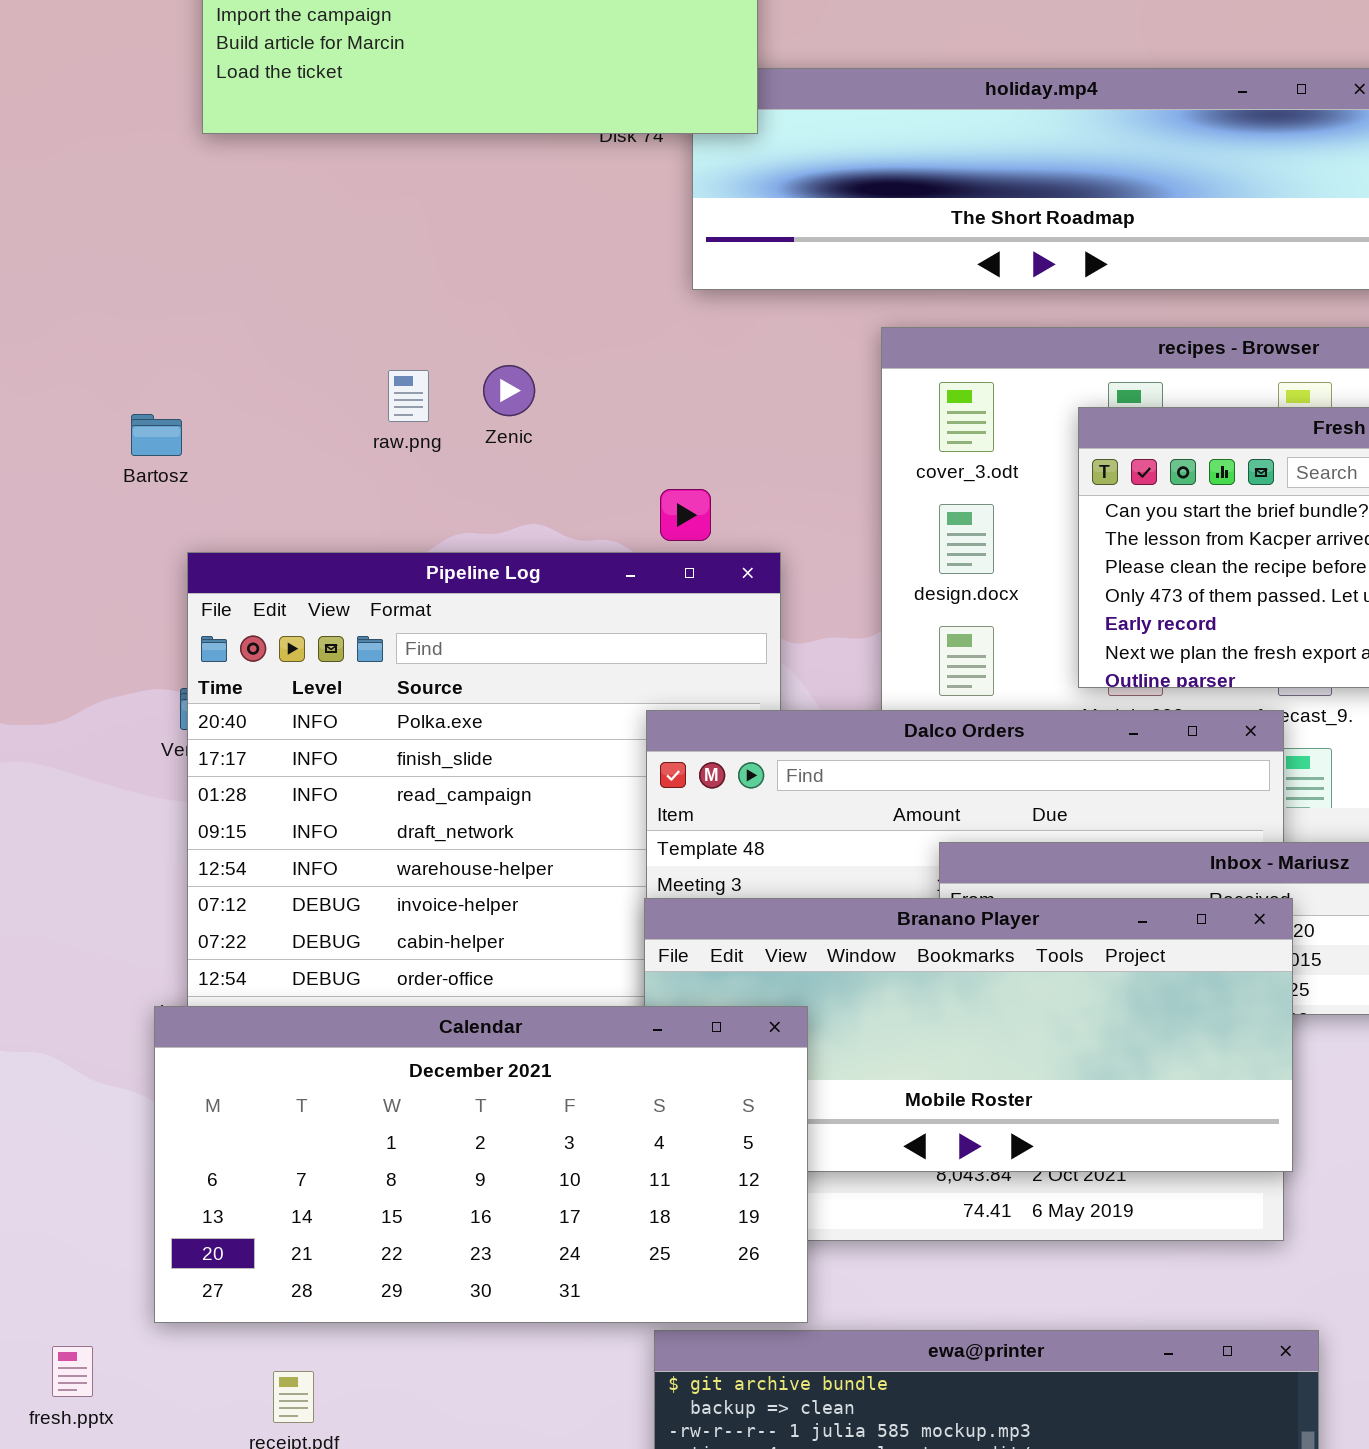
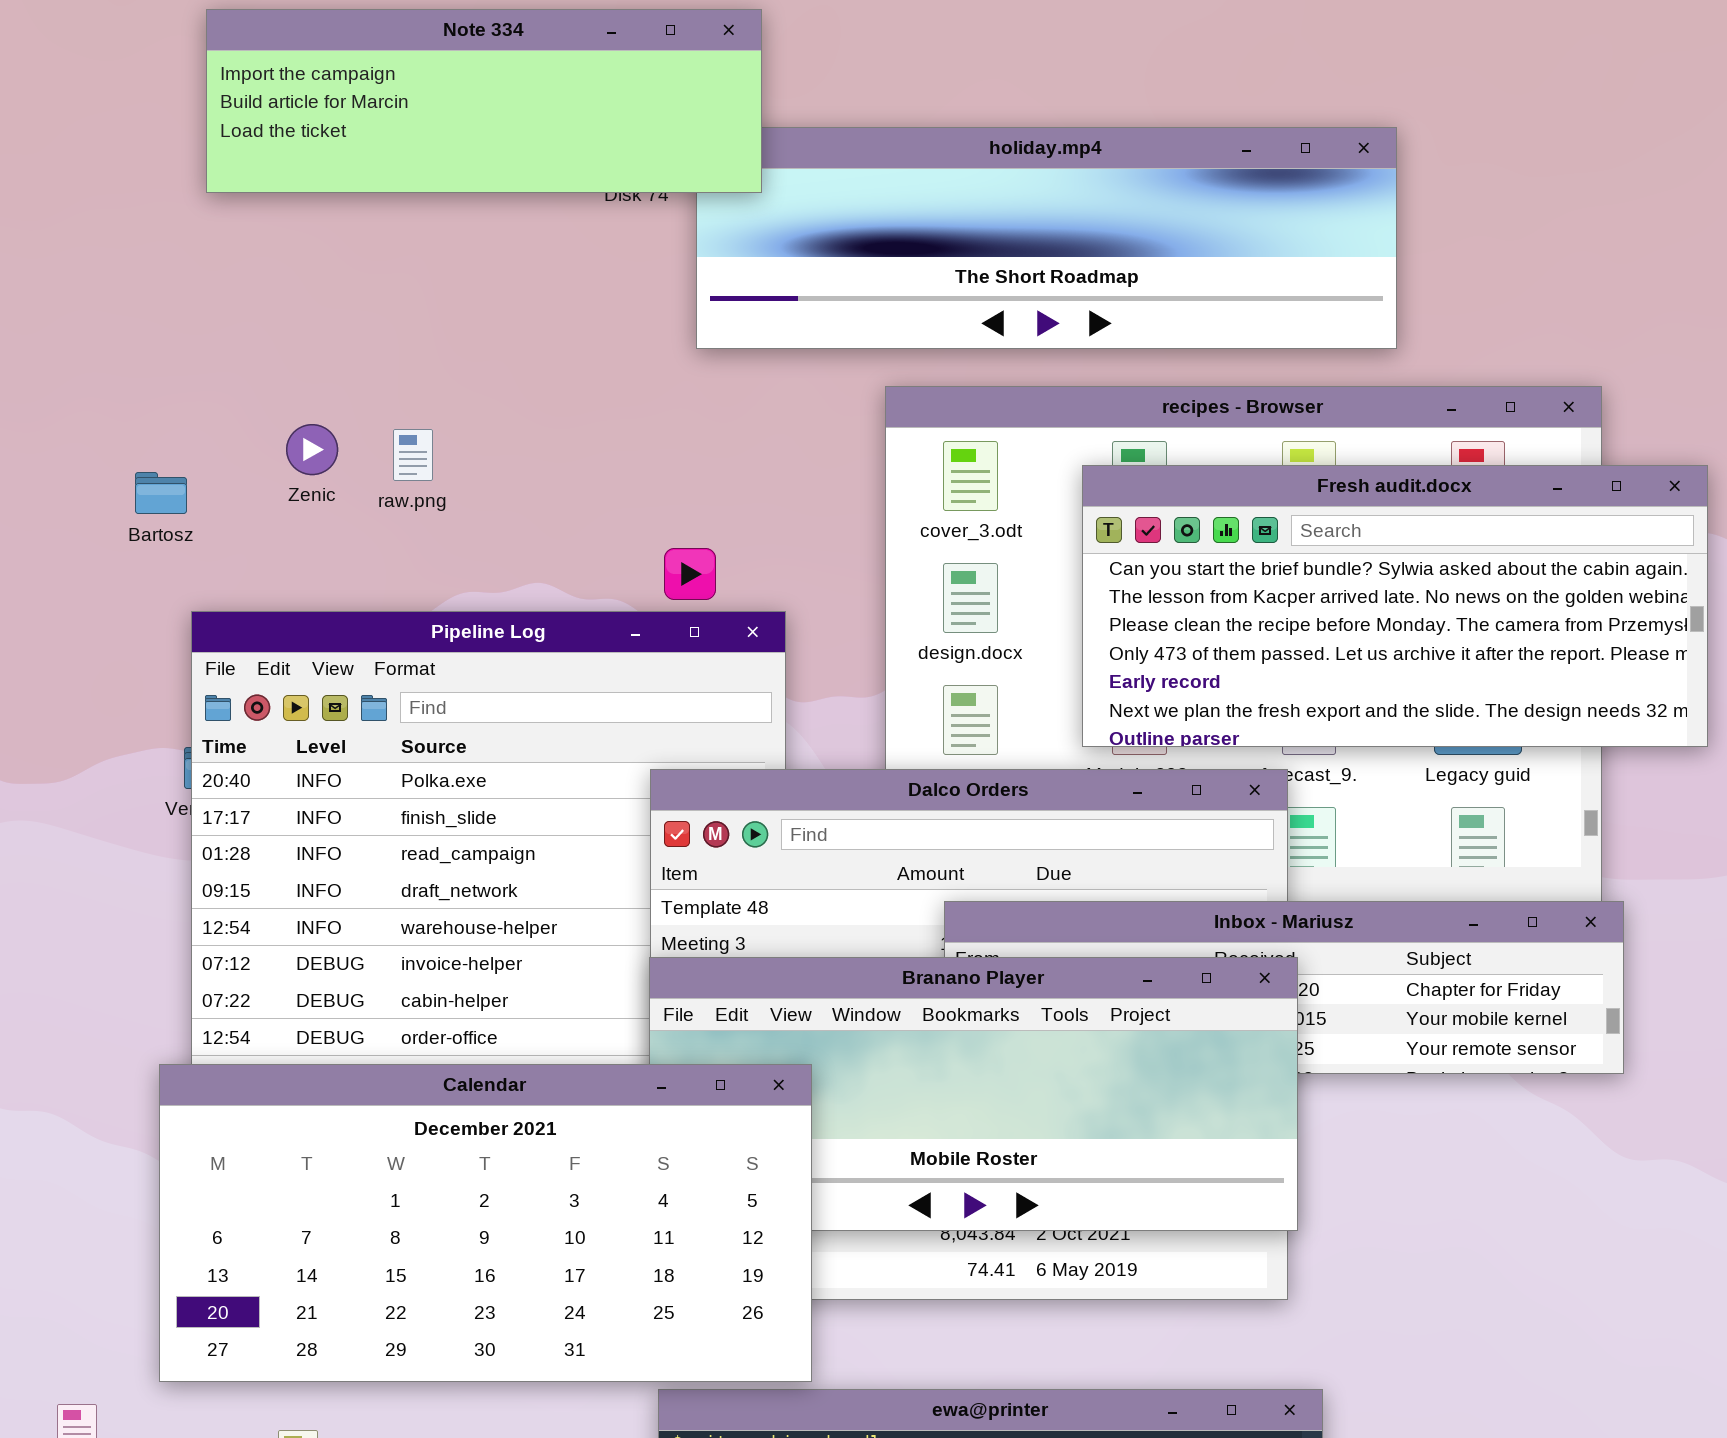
Zenic: [483,365,535,416] -> [286,424,338,475], moved

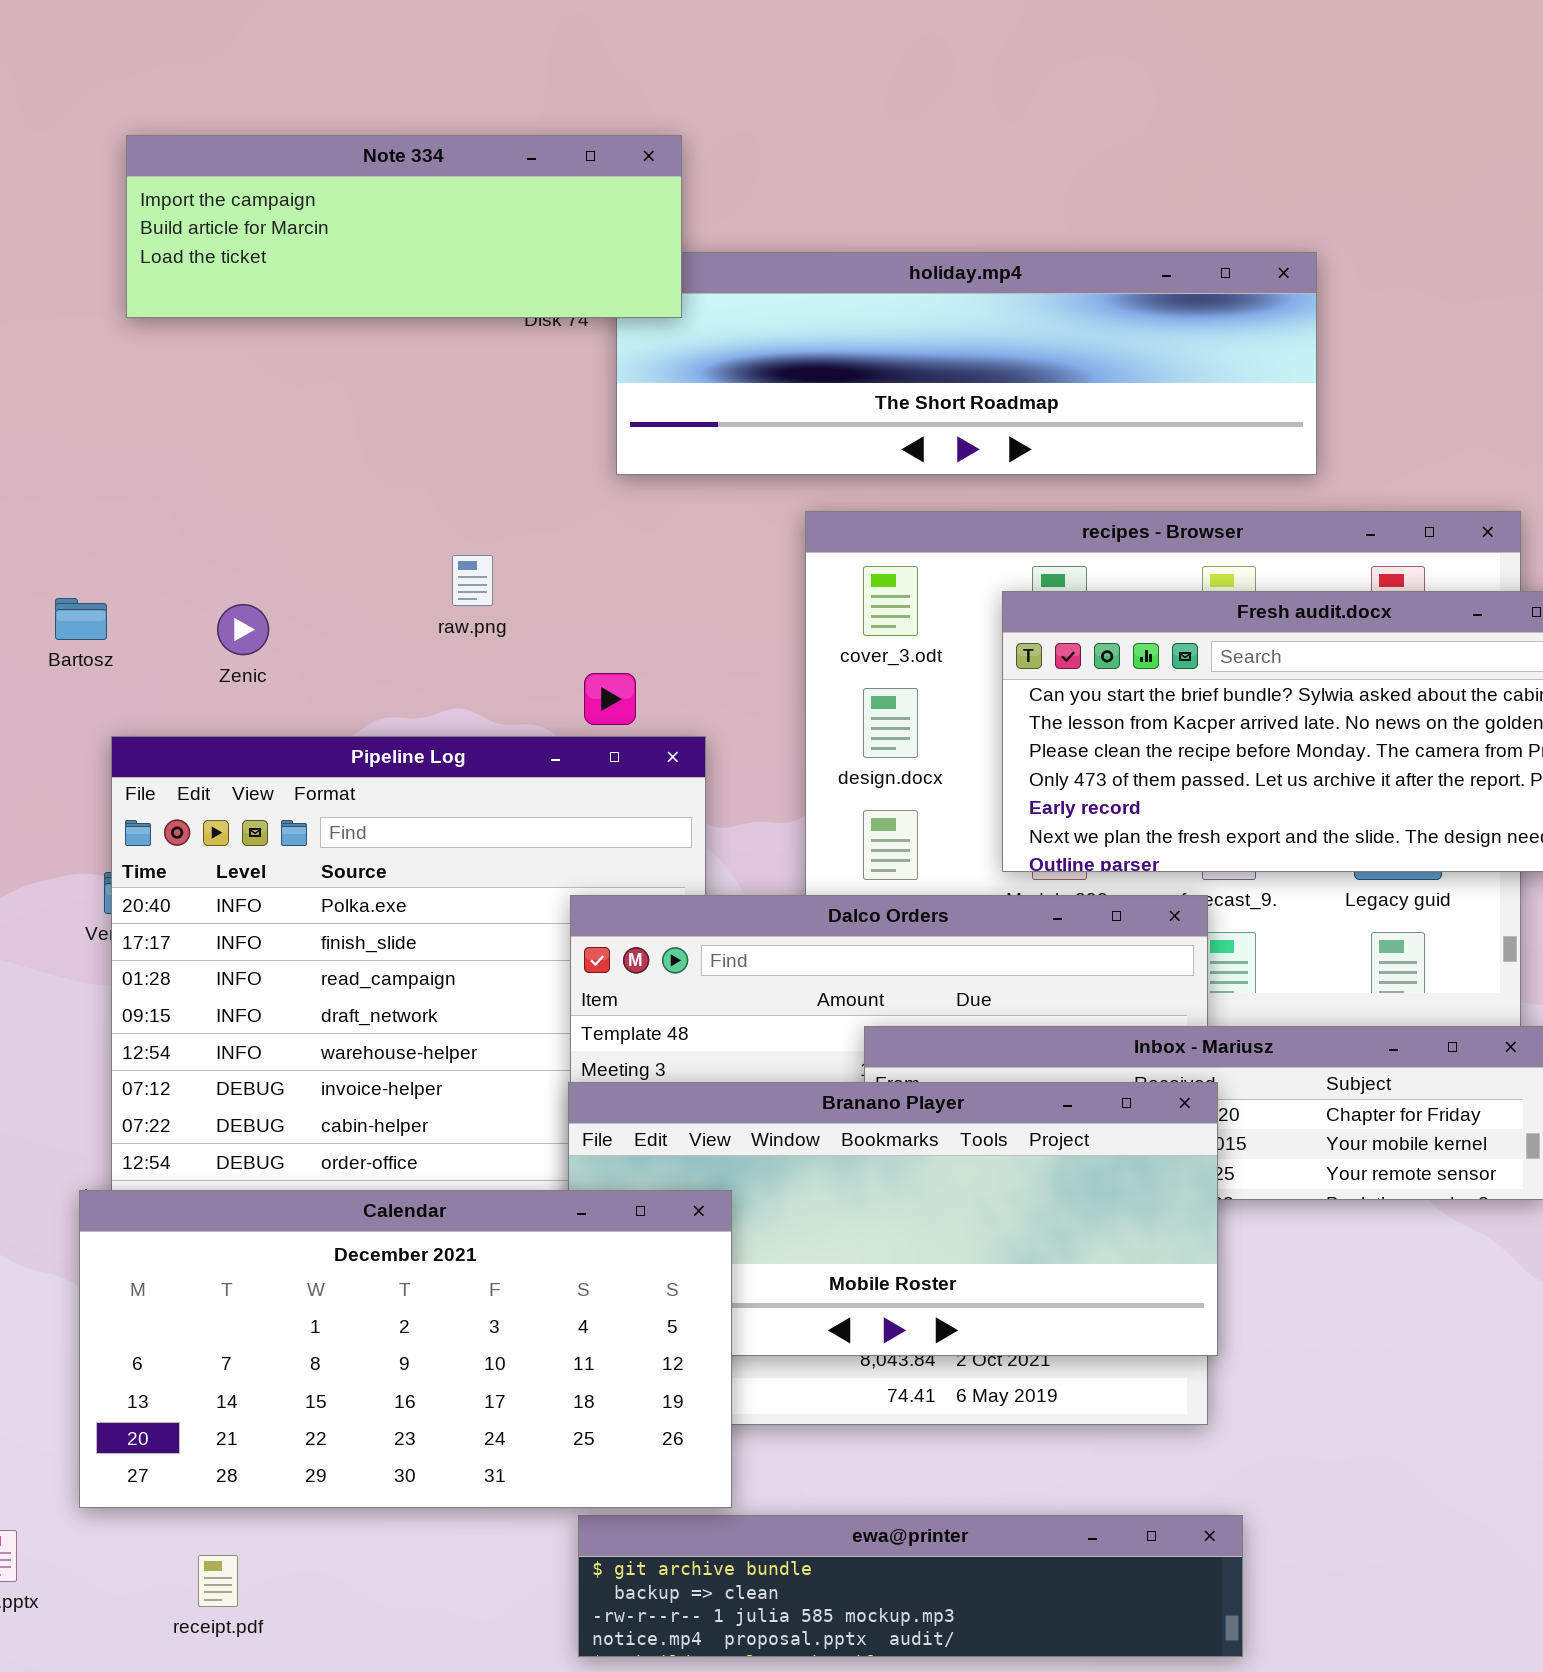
Zenic: [286,424,338,475] -> [217,604,269,655], moved
raw.png: [393,429,433,481] -> [452,555,493,606], moved

